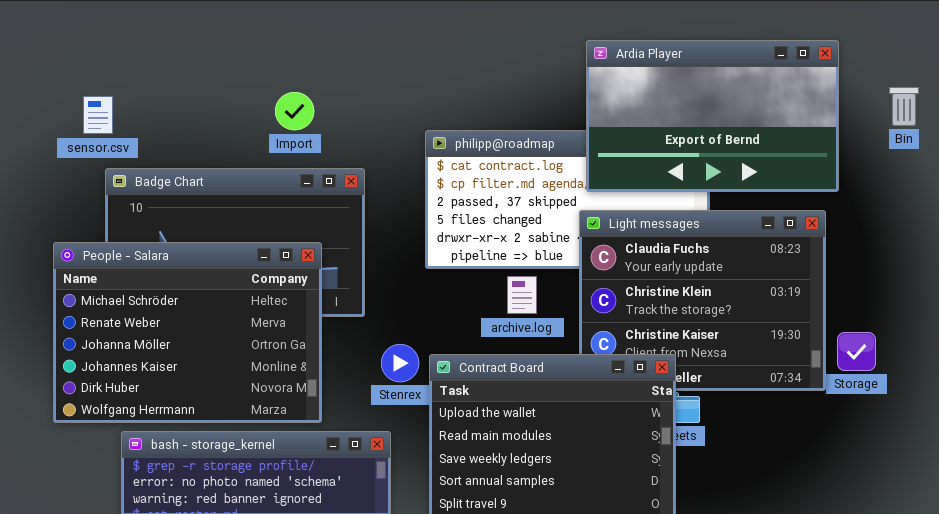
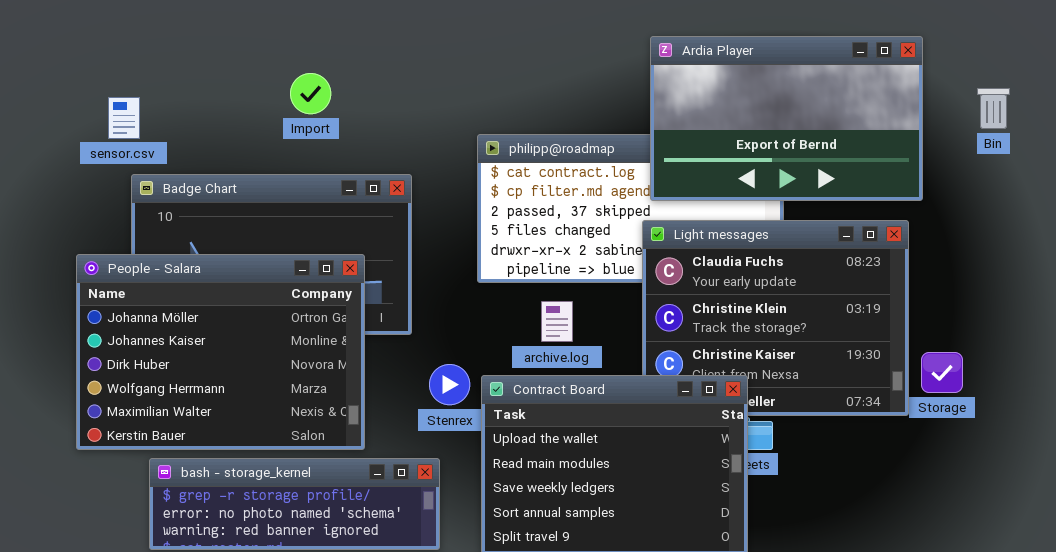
Import: [275,92,314,130] -> [290,73,331,114], moved
People - Salara: [53,242,322,423] -> [76,254,365,450], scrolled down 2 rows
archive.log: [507,276,537,314] -> [541,301,573,342], moved

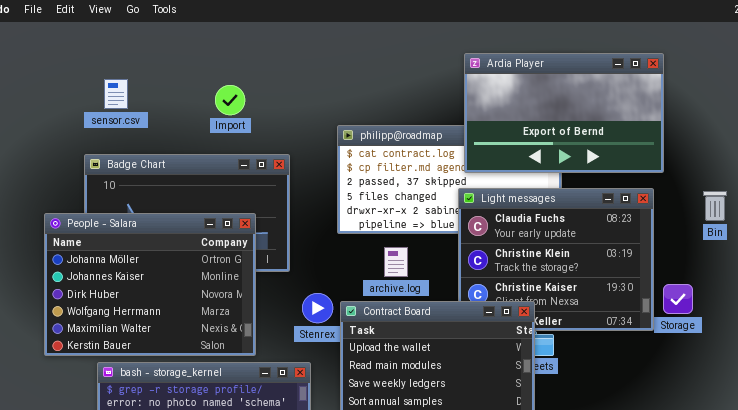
Import: [290,73,331,114] -> [215,85,245,115], moved
Bin: [977,88,1010,129] -> [703,191,727,221], moved
sensor.csv: [108,97,140,139] -> [104,79,128,109], moved

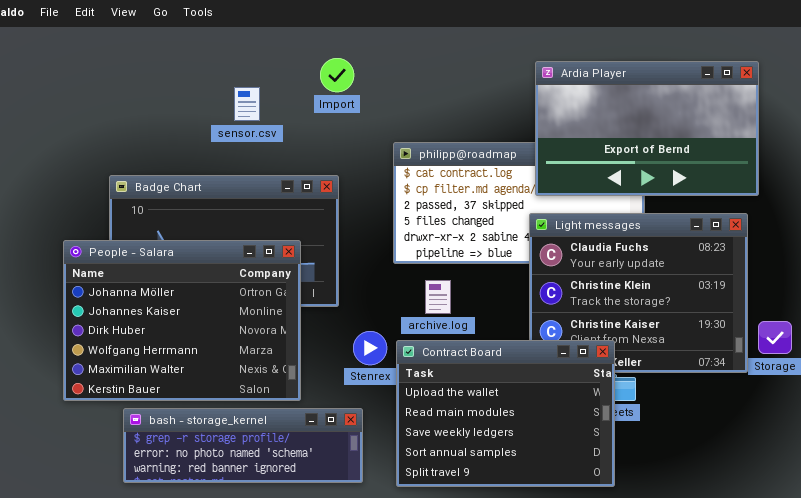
sensor.csv: [104,79,128,109] -> [234,87,260,121], moved
Import: [215,85,245,115] -> [320,58,354,92], moved
archive.log: [384,247,408,277] -> [425,280,451,314], moved

